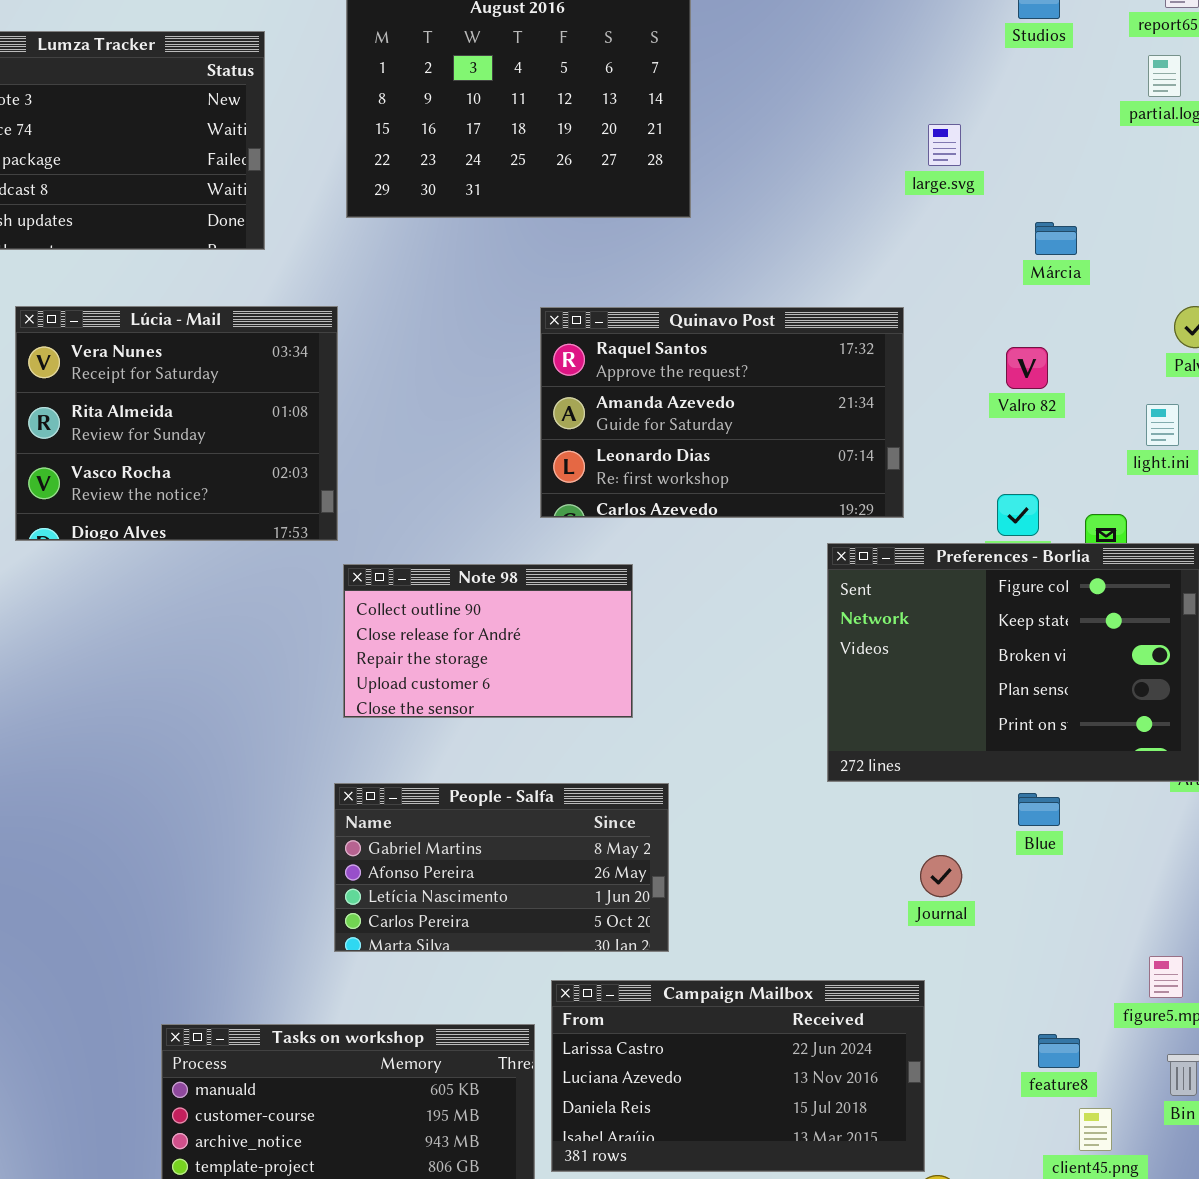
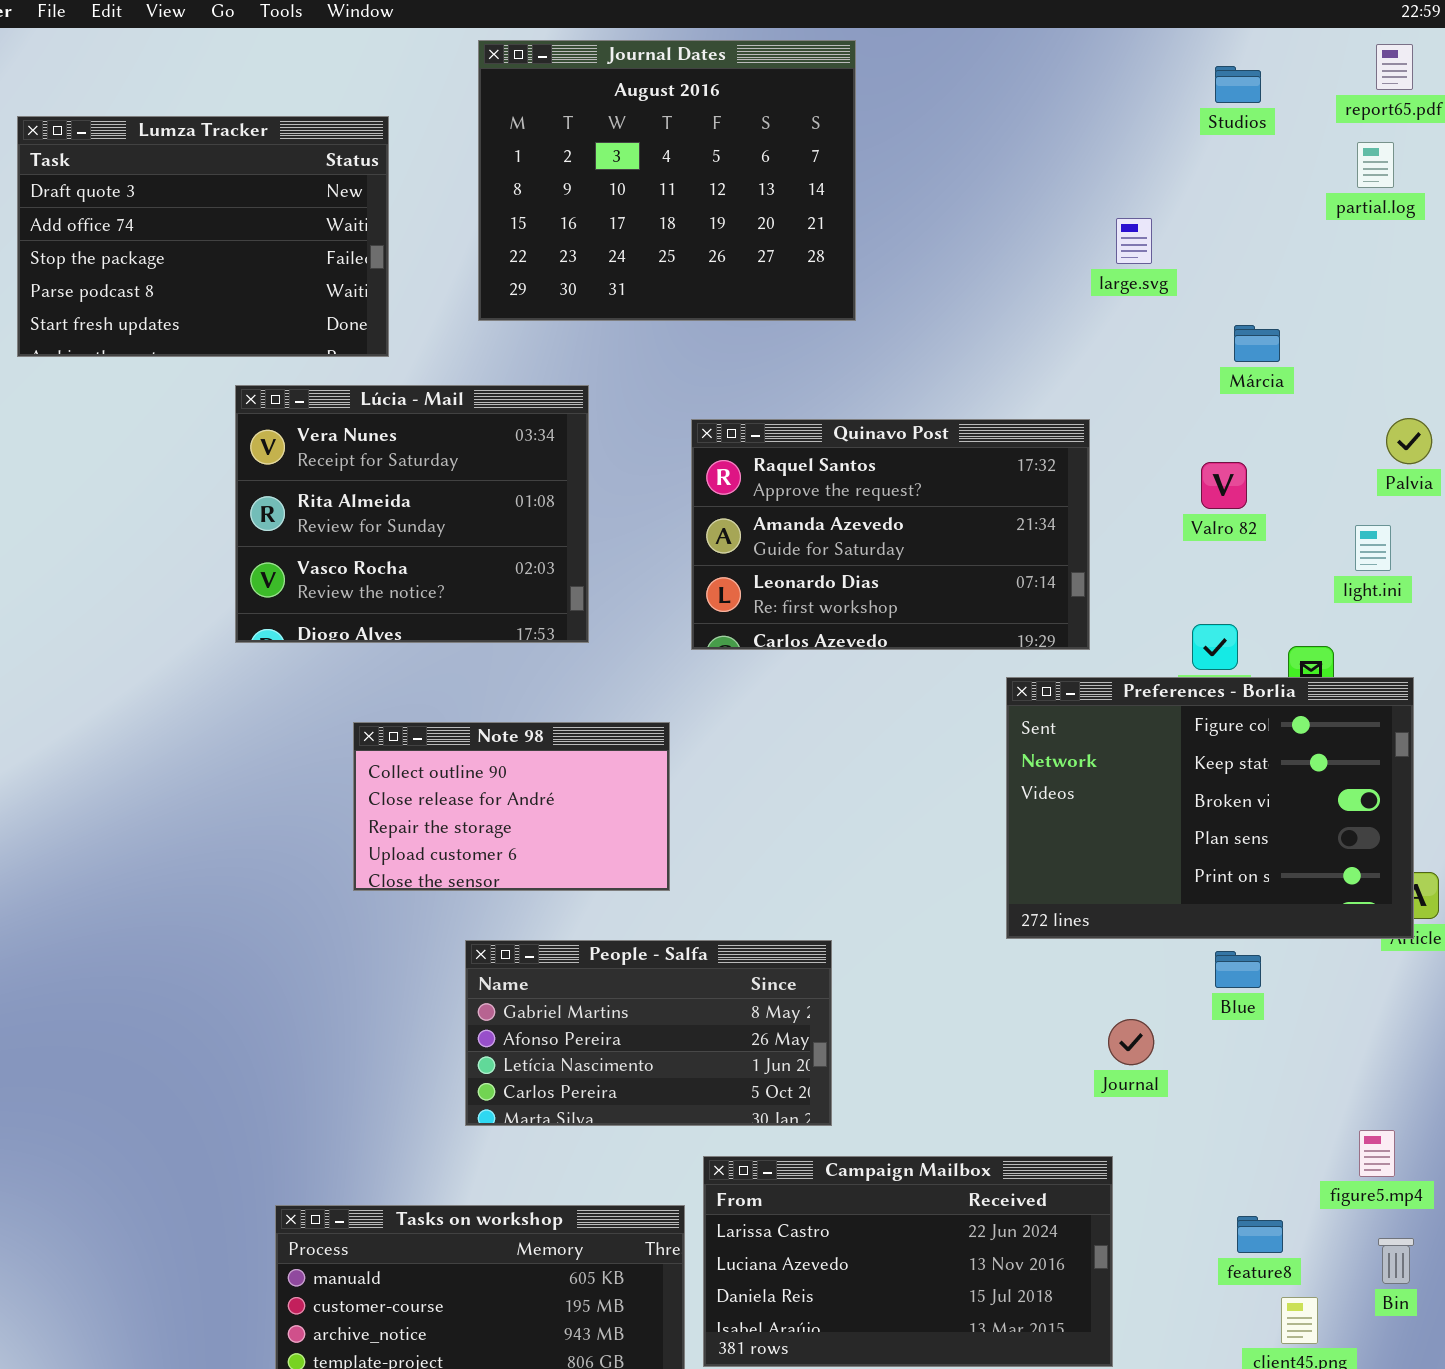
Lúcia - Mail: [15,306,338,541] -> [235,385,589,643], moved
Note 98: [343,564,633,718] -> [353,722,670,891], moved

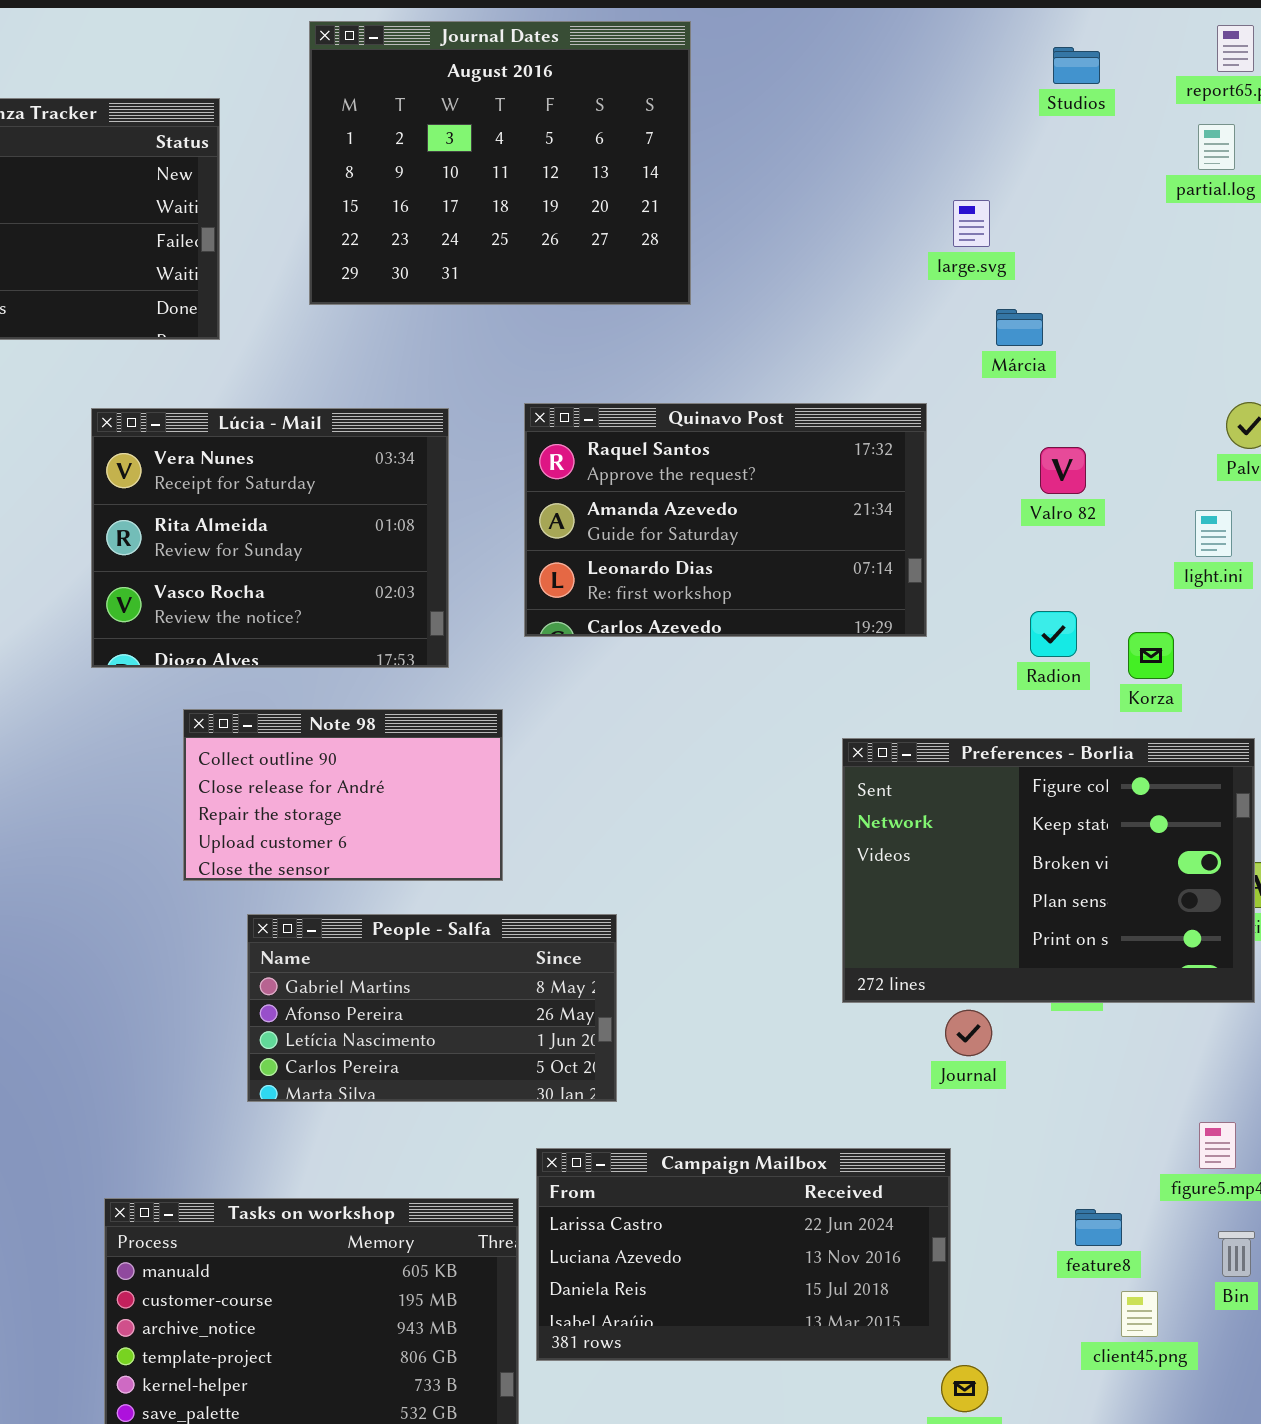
Márcia: [1234,325,1280,362] -> [996,309,1043,346], moved
Lúcia - Mail: [235,385,589,643] -> [91,408,449,668], moved
Preferences - Borlia: [1006,677,1414,939] -> [842,738,1255,1003], moved
People - Salfa: [465,940,832,1126] -> [247,914,617,1102], moved

